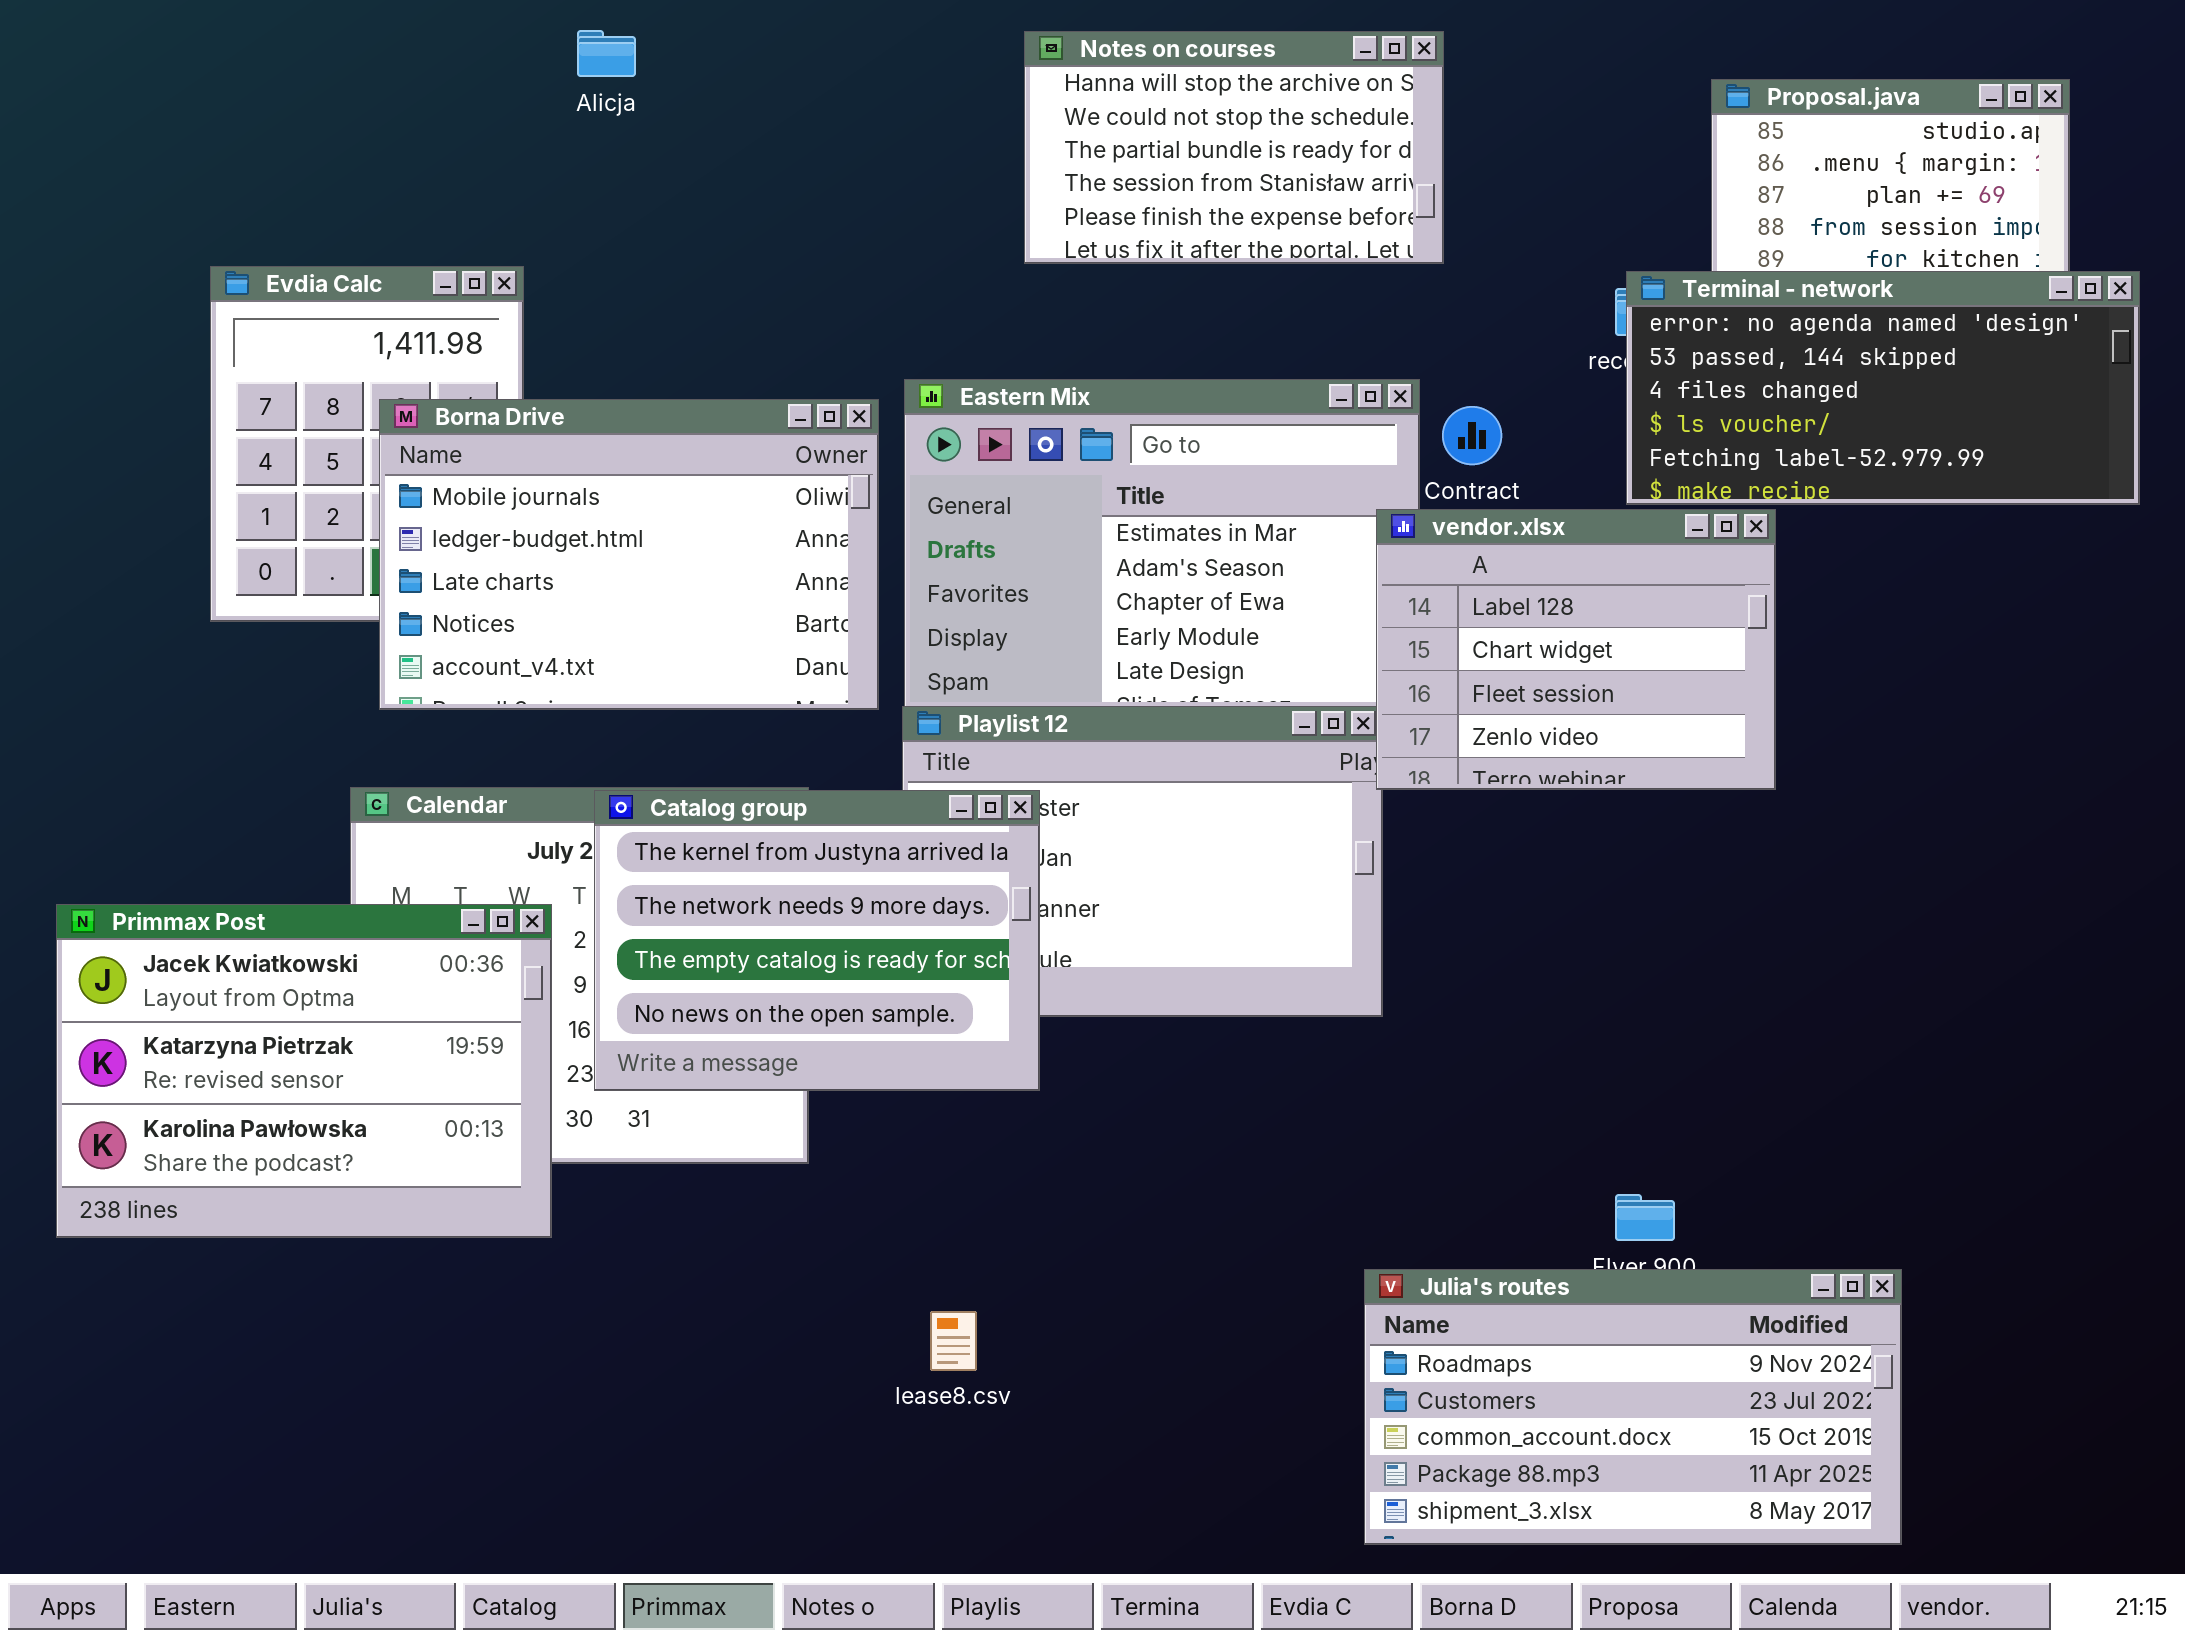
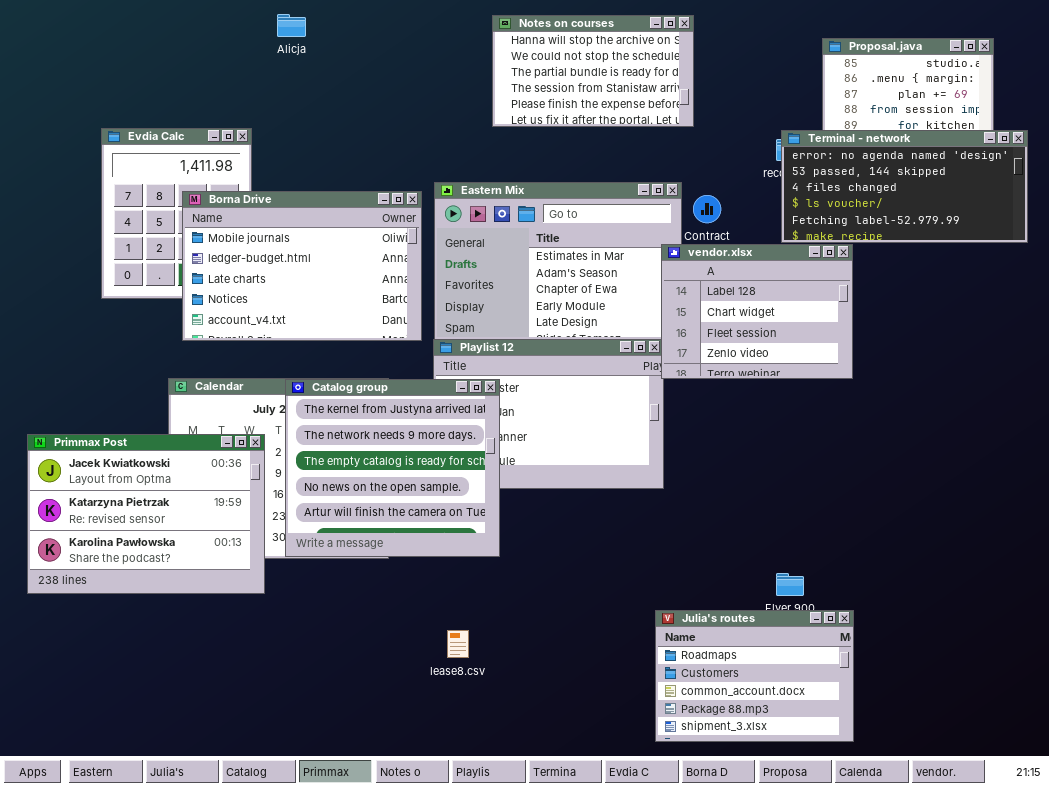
Catalog group: [594,790,1040,1091] -> [285,379,500,557], resized
Julia's routes: [1364,1269,1902,1545] -> [655,610,854,742], resized

